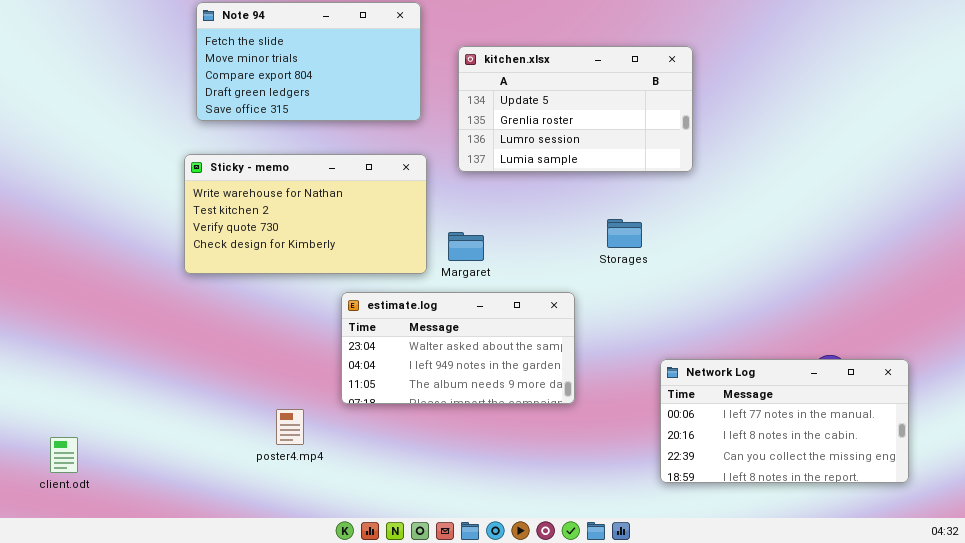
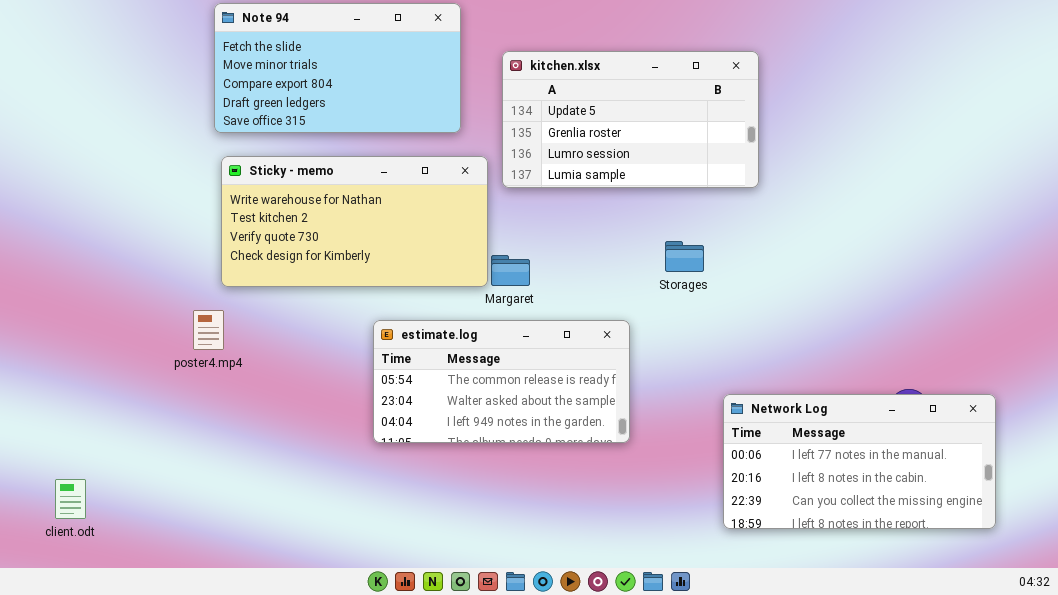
Sticky - memo: [184,154,427,274] -> [221,156,488,287], moved
estimate.log: [341,292,575,404] -> [373,320,630,443], scrolled up 1 row
poster4.mp4: [276,409,304,445] -> [193,310,224,350], moved

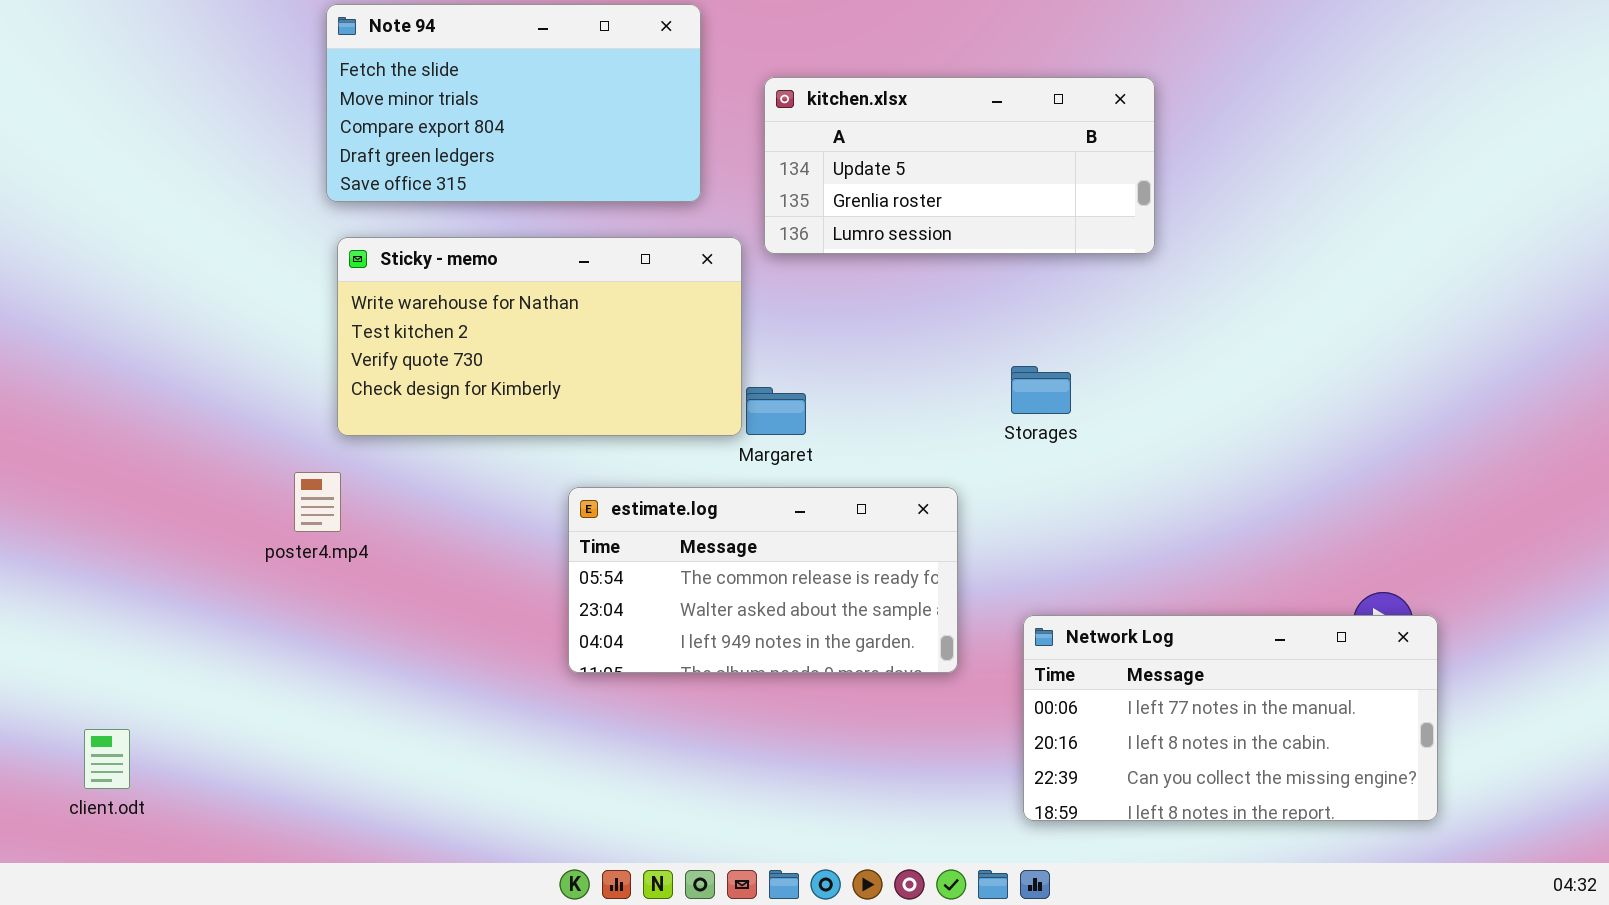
kitchen.xlsx: [502,51,759,188] -> [764,77,1155,254], resized
Network Log: [723,394,996,529] -> [1023,615,1438,821], moved

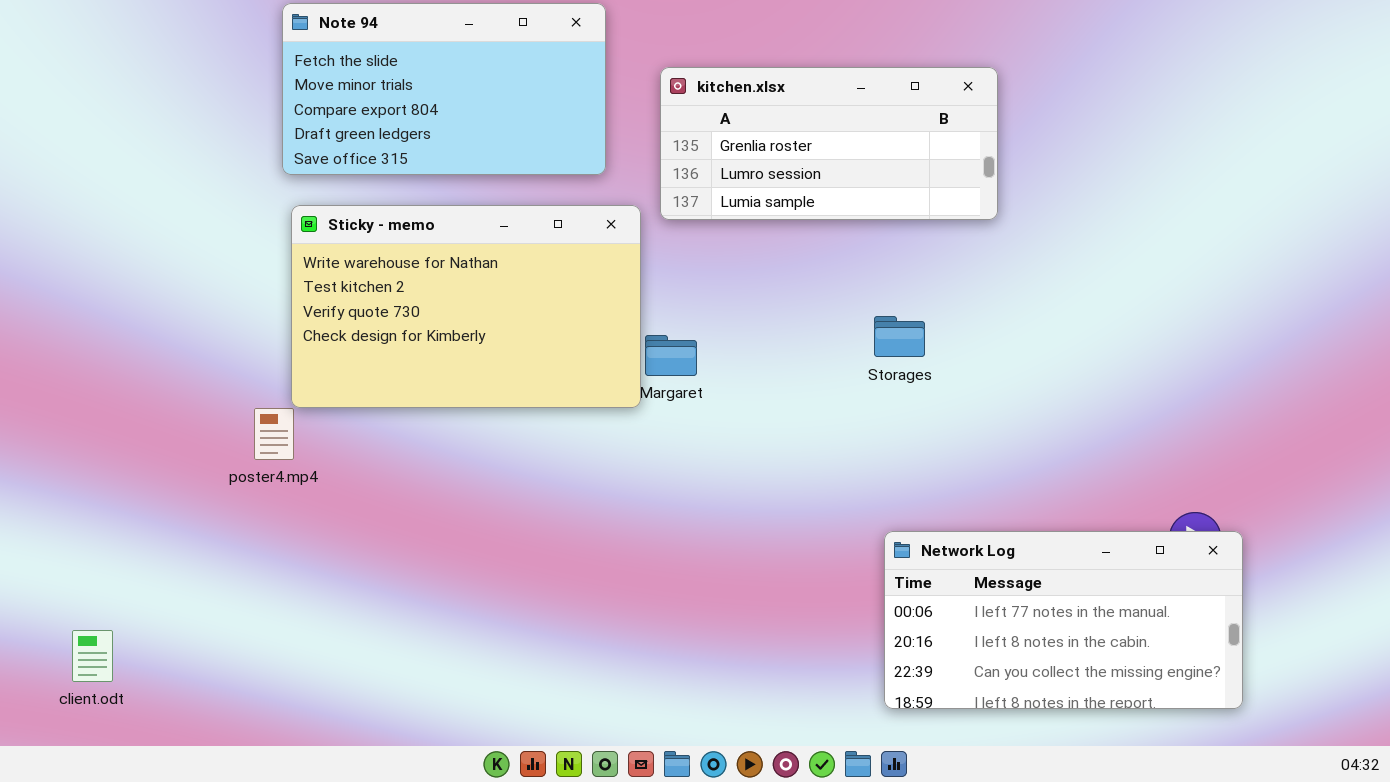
kitchen.xlsx: [764,77,1155,254] -> [660,67,998,220], scrolled down 1 row
Sticky - memo: [337,237,742,436] -> [291,205,641,408], resized
estimate.log: [568,487,958,673] -> none, closed

